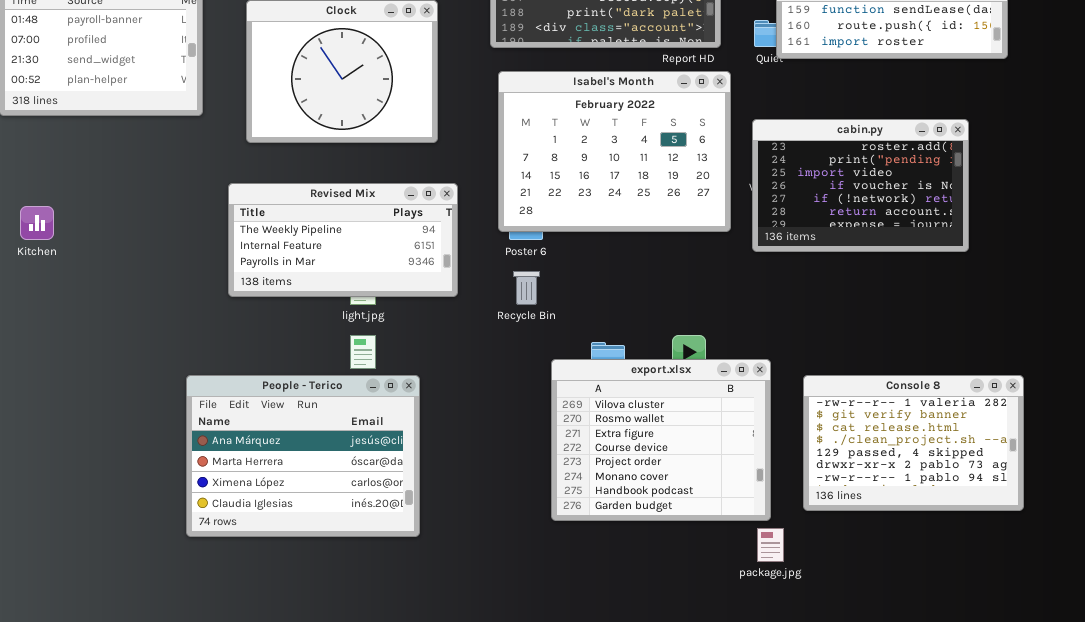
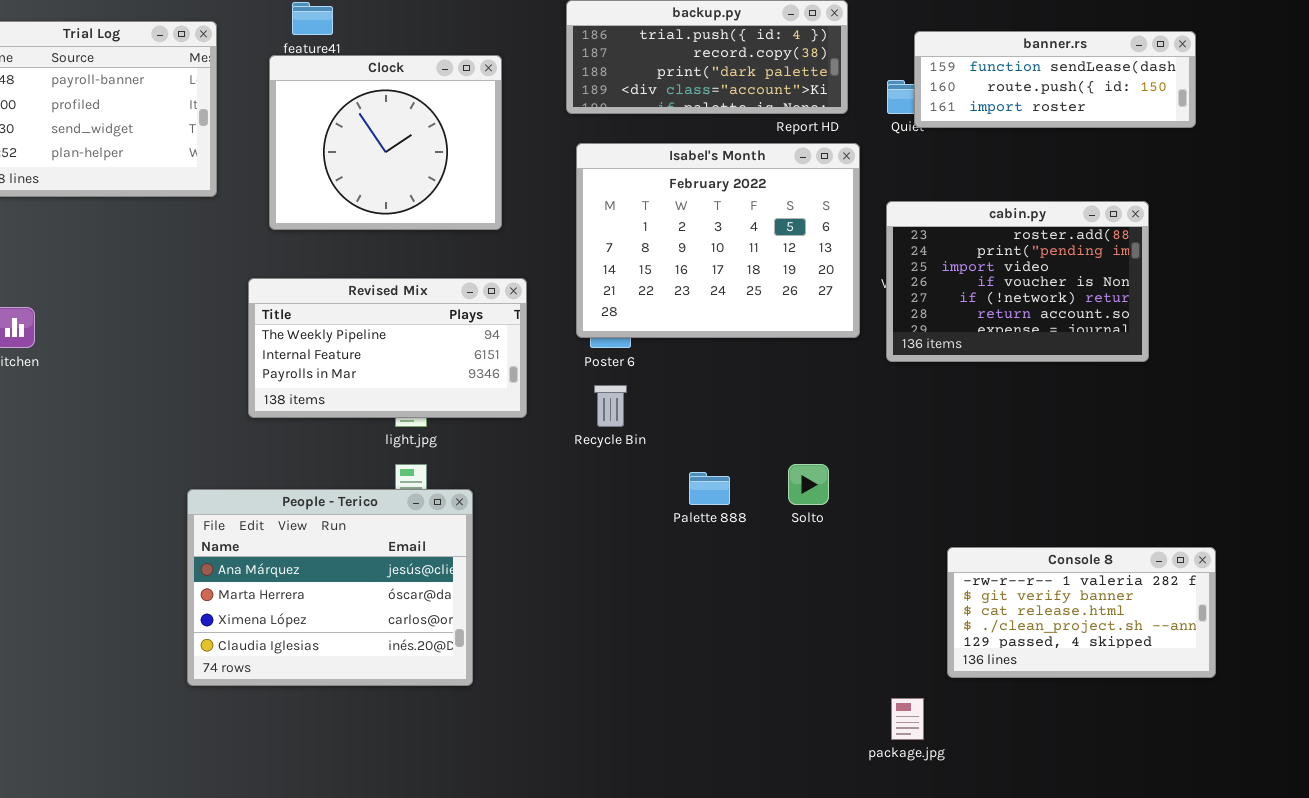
export.xlsx: [551,359,771,521] -> none, closed
People - Terico: [186,375,420,537] -> [187,489,473,686], moved
Console 8: [803,375,1024,511] -> [947,547,1216,678], resized

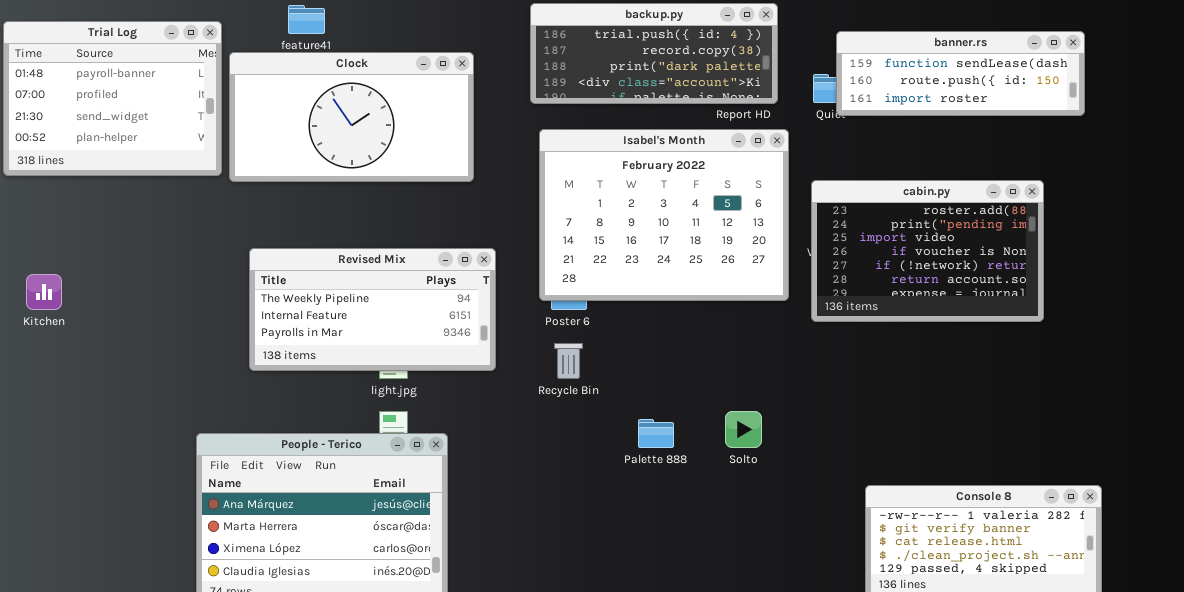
Clock: [269,55,502,230] -> [229,52,474,182], resized

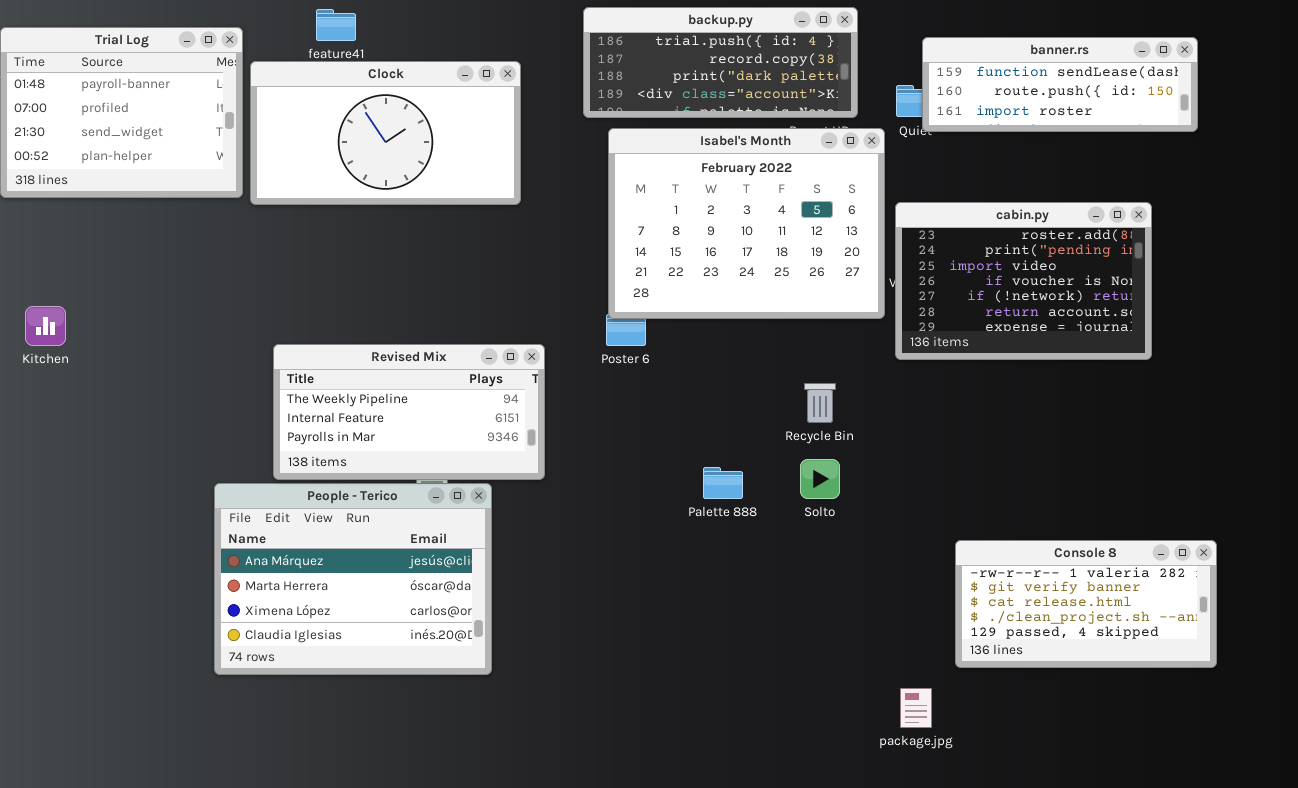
Isabel's Month: [539,129,789,301] -> [608,128,885,319], moved
Revised Mix: [249,248,496,371] -> [273,344,545,480], moved
Recycle Bin: [554,343,583,379] -> [804,383,836,423], moved

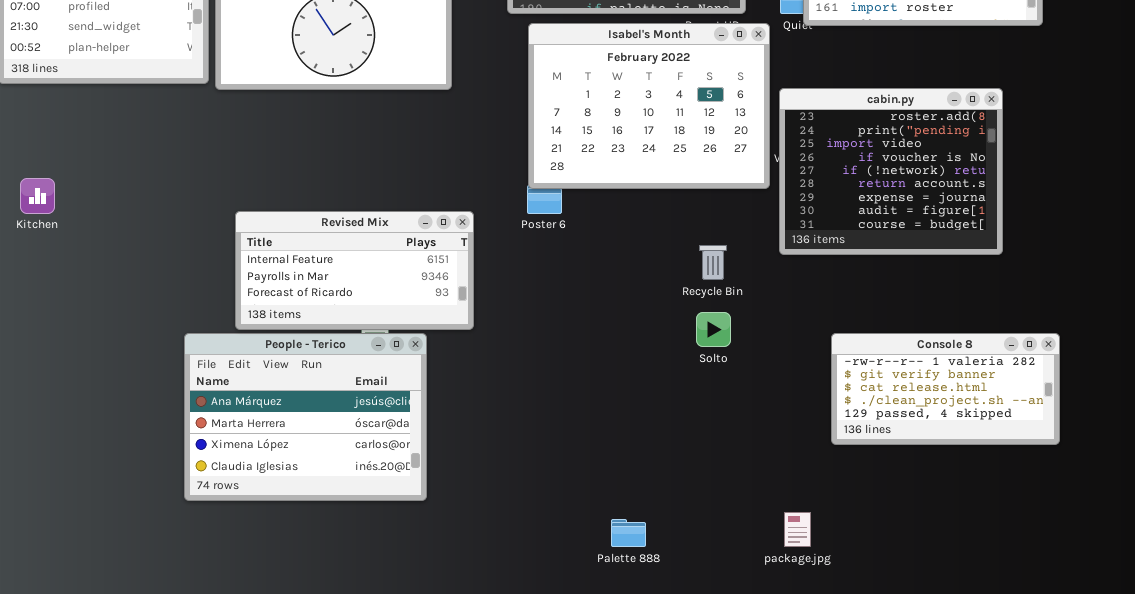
cabin.py: [895,202,1152,360] -> [779,88,1003,255], resized
Revised Mix: [273,344,545,480] -> [235,211,474,330], scrolled down 1 row
Palette 888: [703,467,743,499] -> [611,519,646,547], moved
Console 8: [955,540,1217,668] -> [831,333,1060,445], moved

